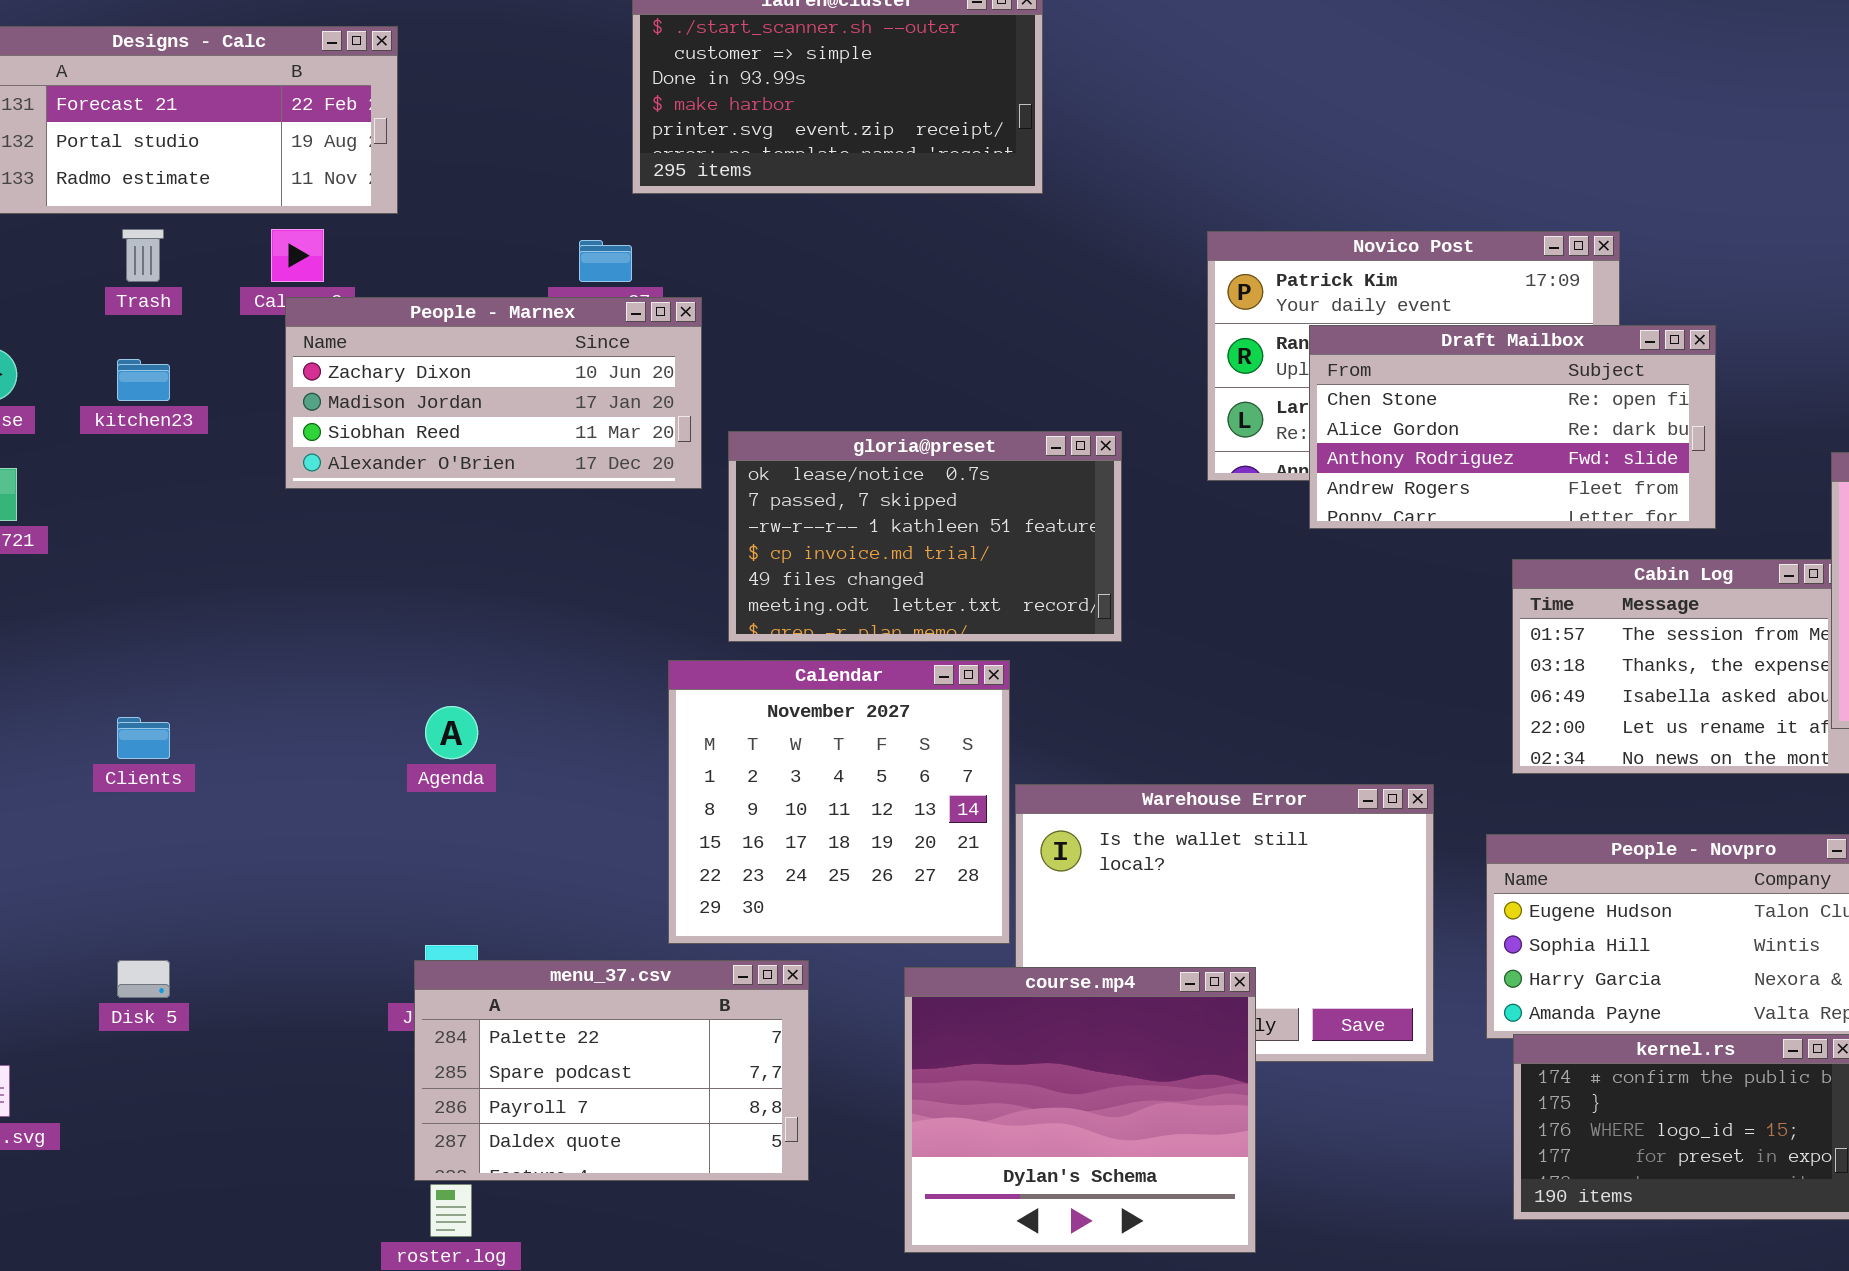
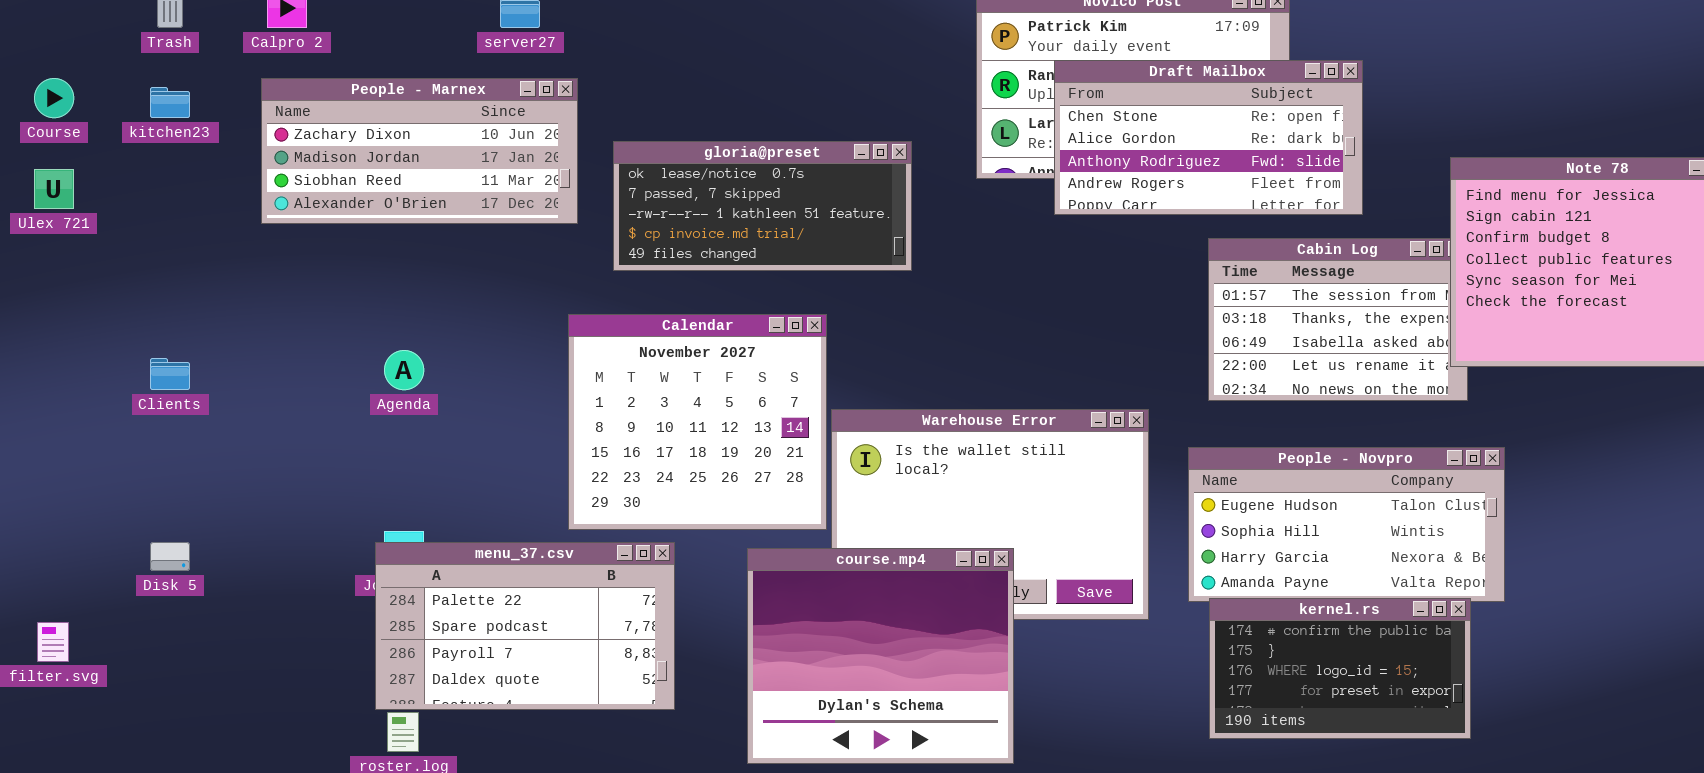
People - Marnex: [285,297,702,489] -> [261,78,578,224], moved
gloria@preset: [728,431,1122,642] -> [613,141,912,271], resized

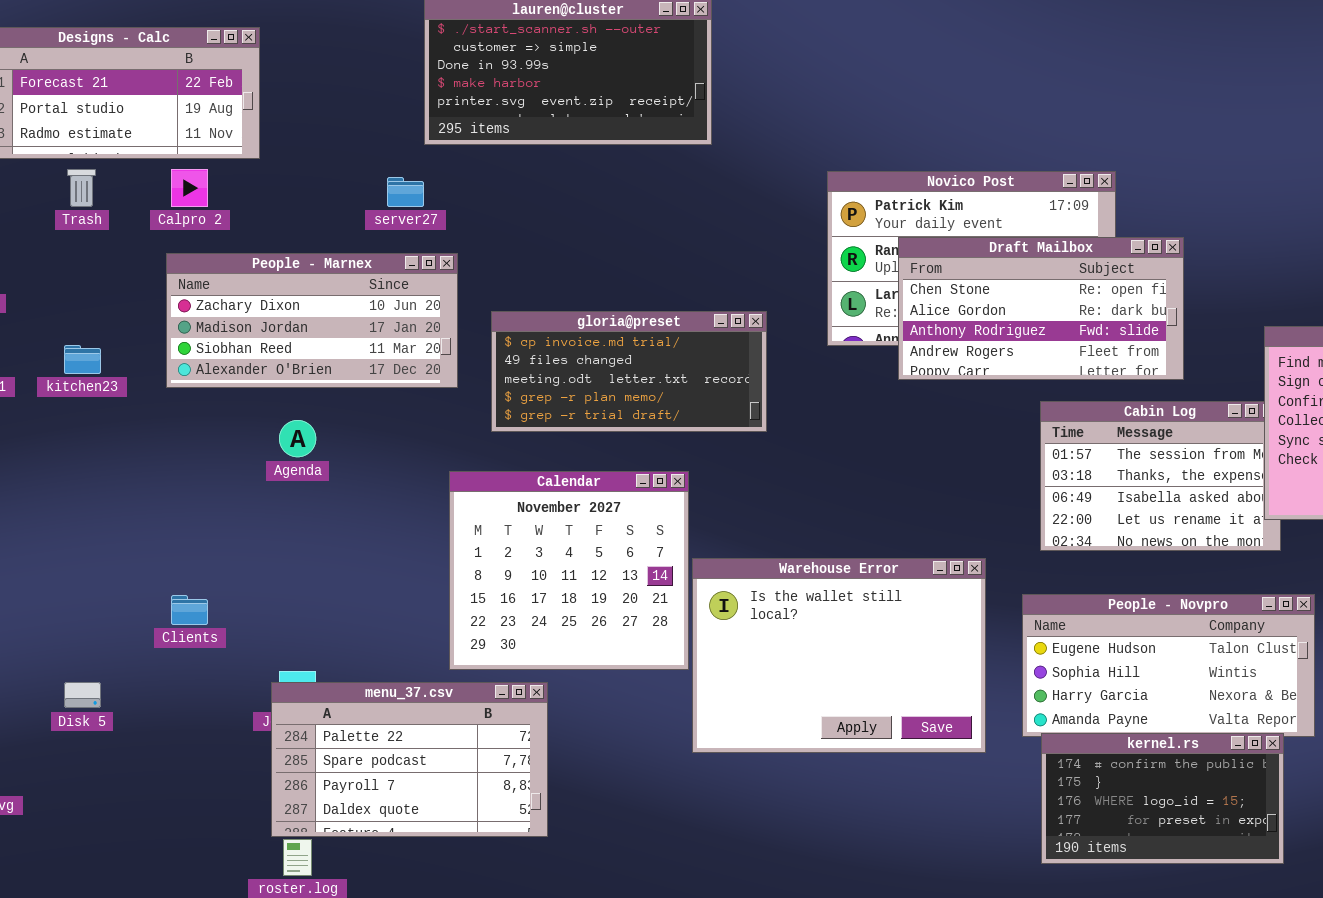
kitchen23: [150,87,190,118] -> [64,345,101,374], moved
gloria@preset: [613,141,912,271] -> [491,311,767,432], scrolled down 3 rows
Agenda: [384,350,424,390] -> [279,420,316,457], moved
Clients: [150,358,190,390] -> [171,595,208,625], moved
course.mp4: [747,548,1014,764] -> none, closed

